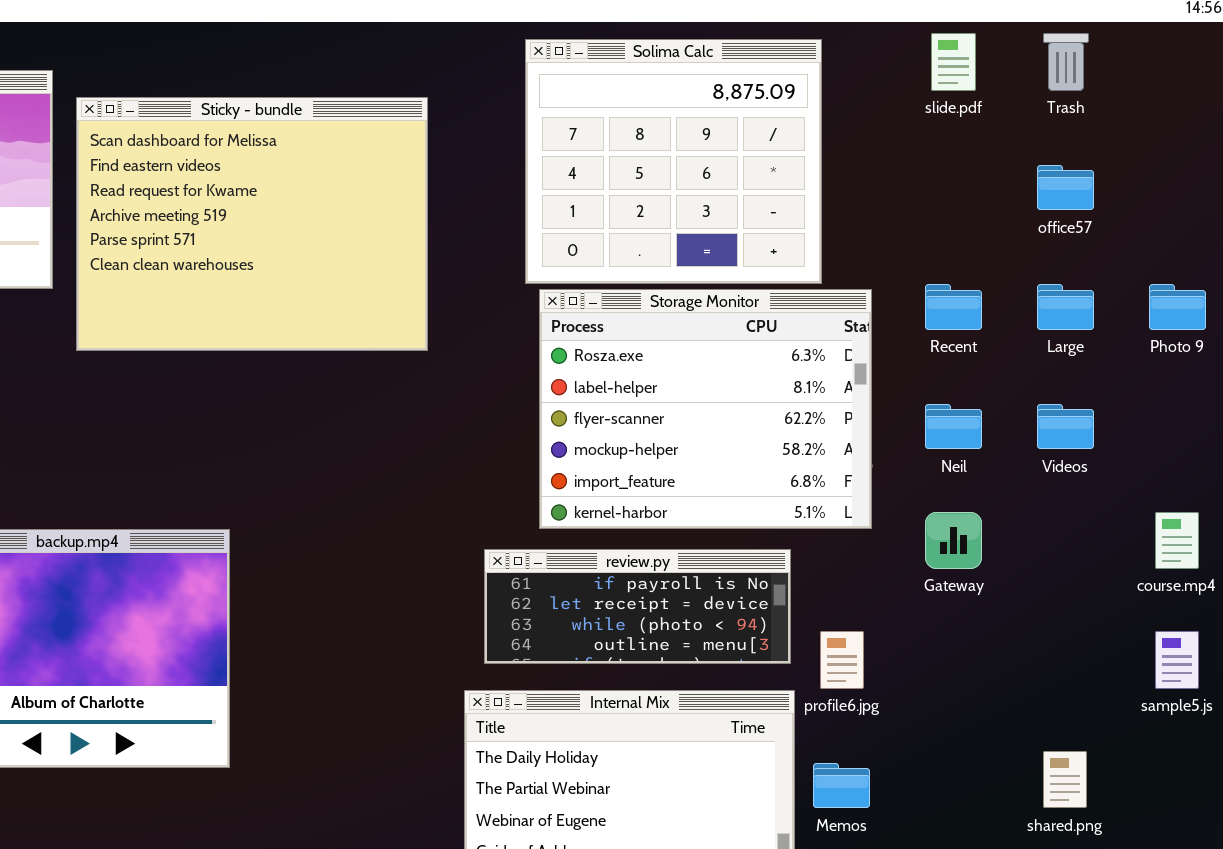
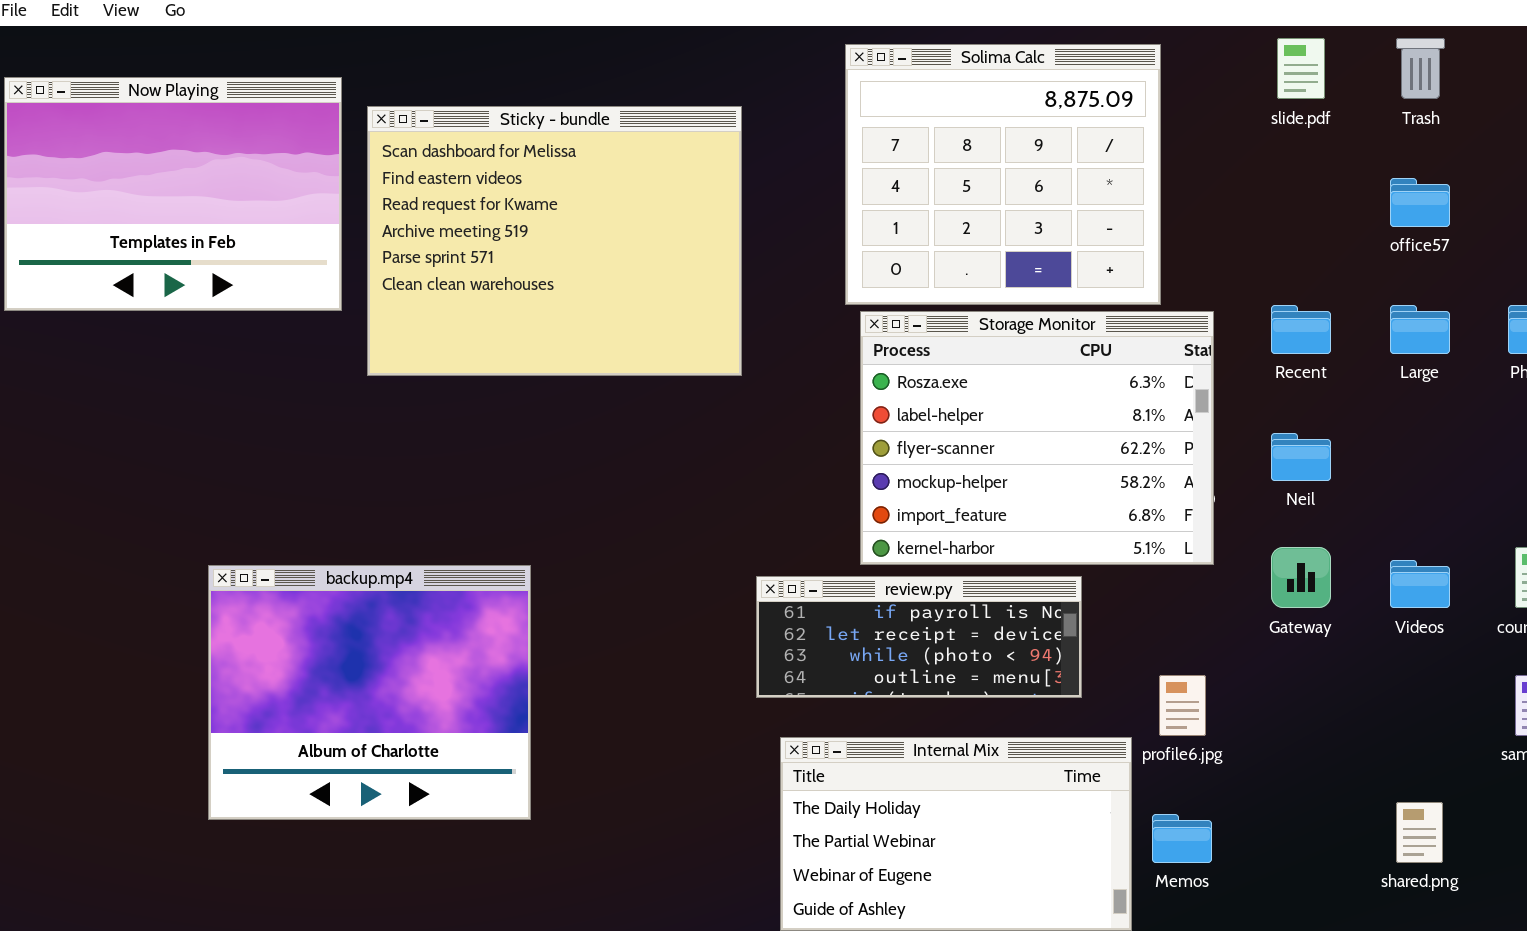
Videos: [1037,404,1094,449] -> [1390,560,1450,608], moved
review.py: [484,549,791,664] -> [756,576,1082,698], moved

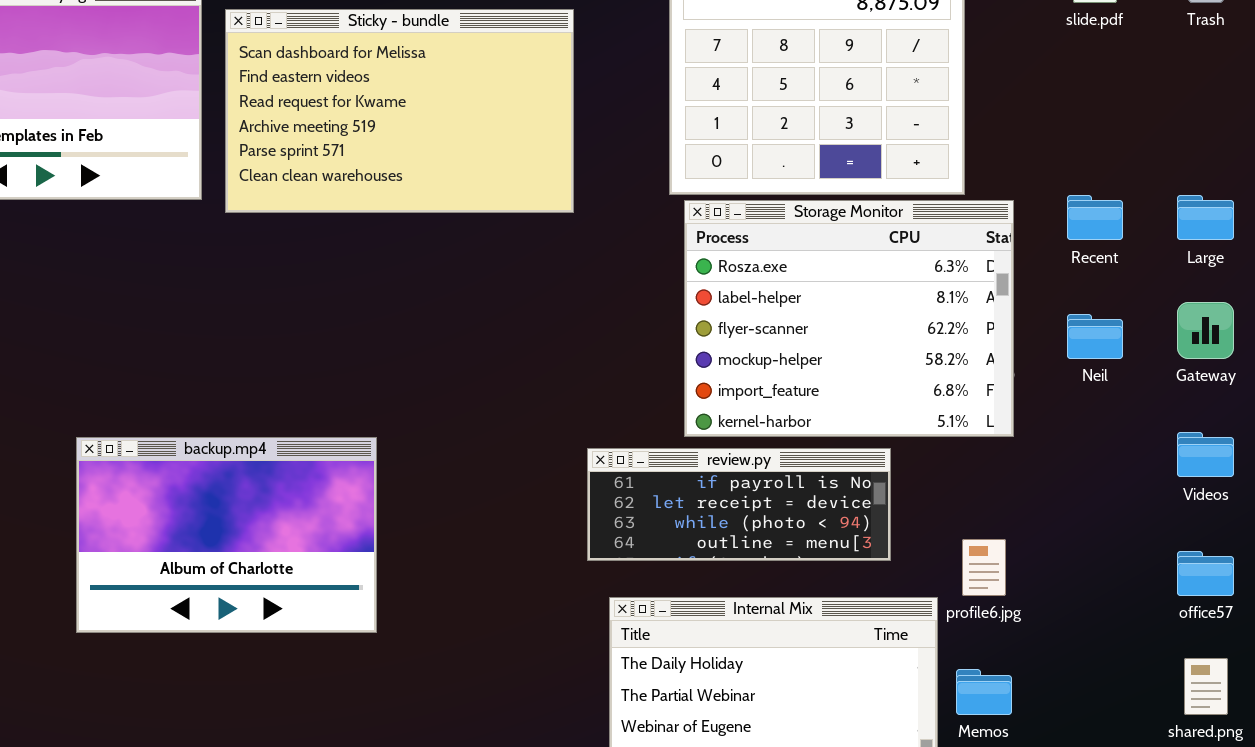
Sticky - bundle: [367,106,742,376] -> [225,9,574,213], resized
office57: [1390,178,1450,227] -> [1177,551,1234,596], moved
Gateway: [1271,547,1331,608] -> [1177,302,1234,359], moved
backup.mp4: [208,565,531,820] -> [76,437,377,633], resized

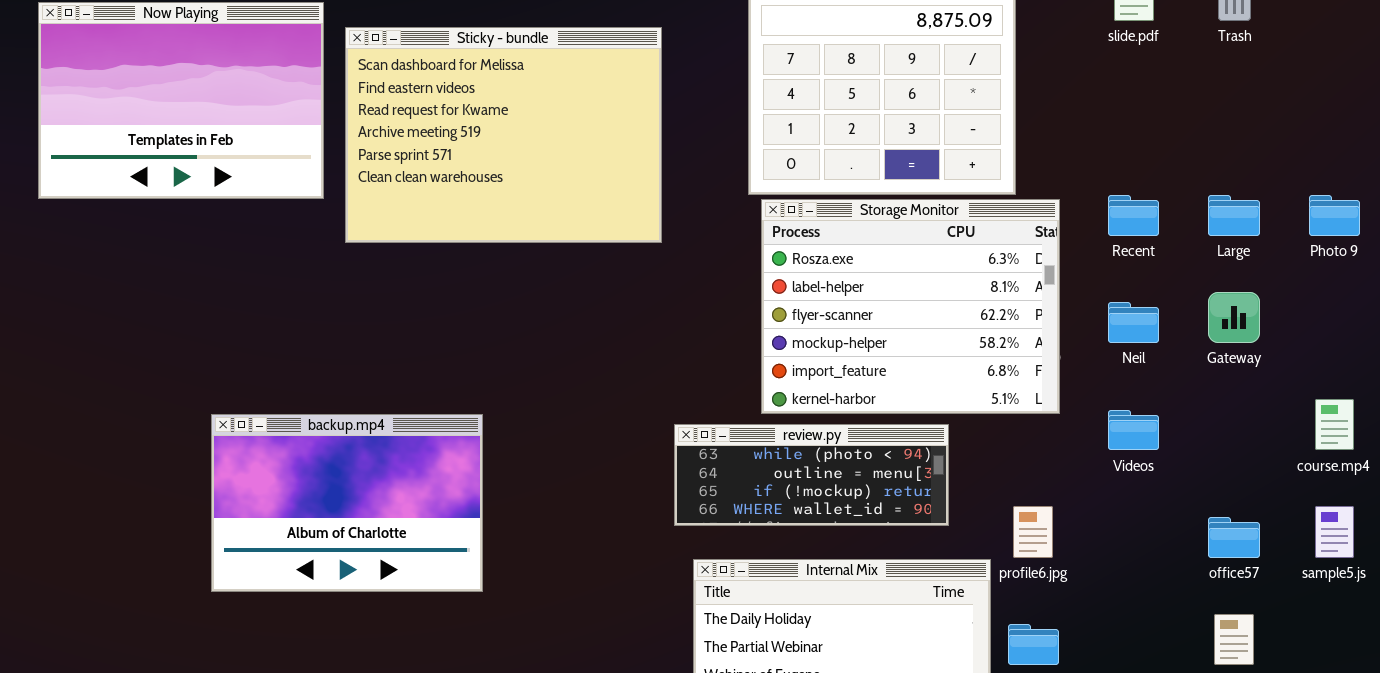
Sticky - bundle: [225,9,574,213] -> [345,27,662,243], resized
Videos: [1177,432,1234,477] -> [1108,410,1159,450], moved
review.py: [587,448,891,561] -> [674,424,949,526], scrolled down 2 rows

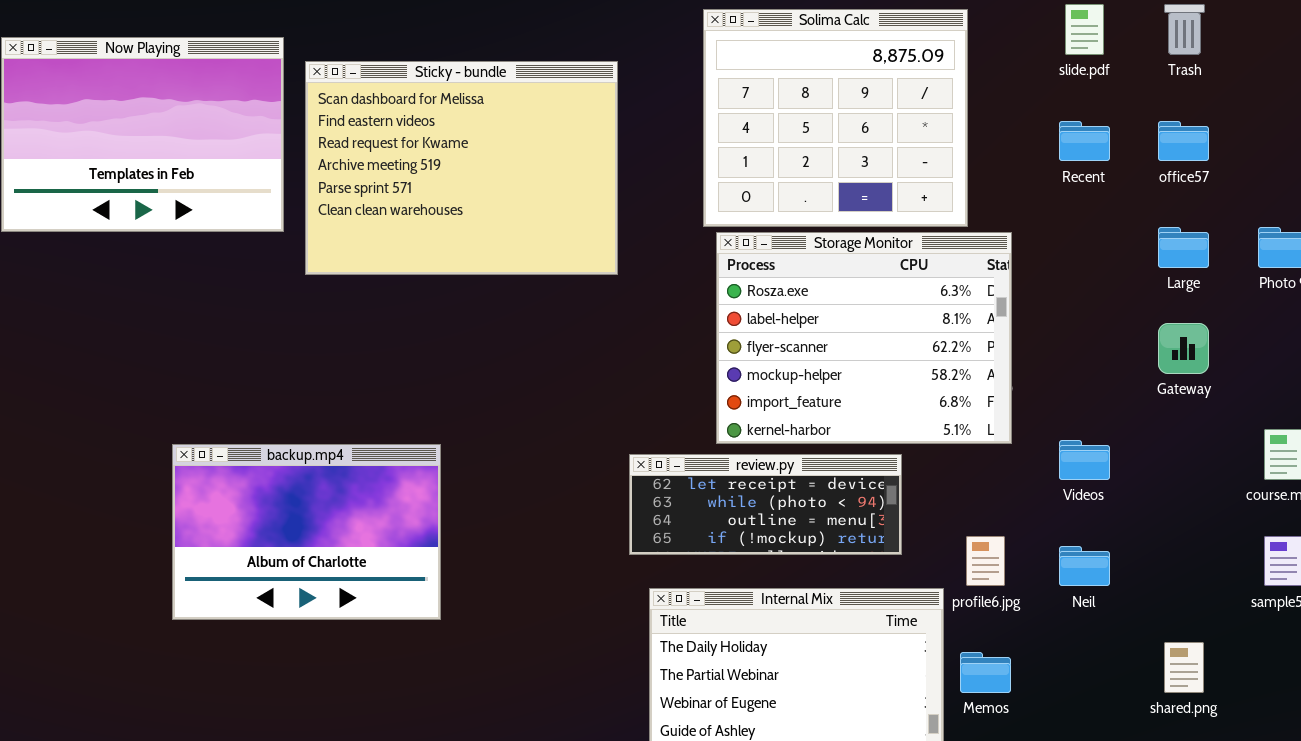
Recent: [1108,195,1159,236] -> [1059,121,1110,161], moved
Neil: [1108,302,1159,343] -> [1059,546,1110,586], moved
review.py: [674,424,949,526] -> [629,454,902,555], scrolled up 1 row
office57: [1208,517,1260,558] -> [1158,121,1209,161], moved

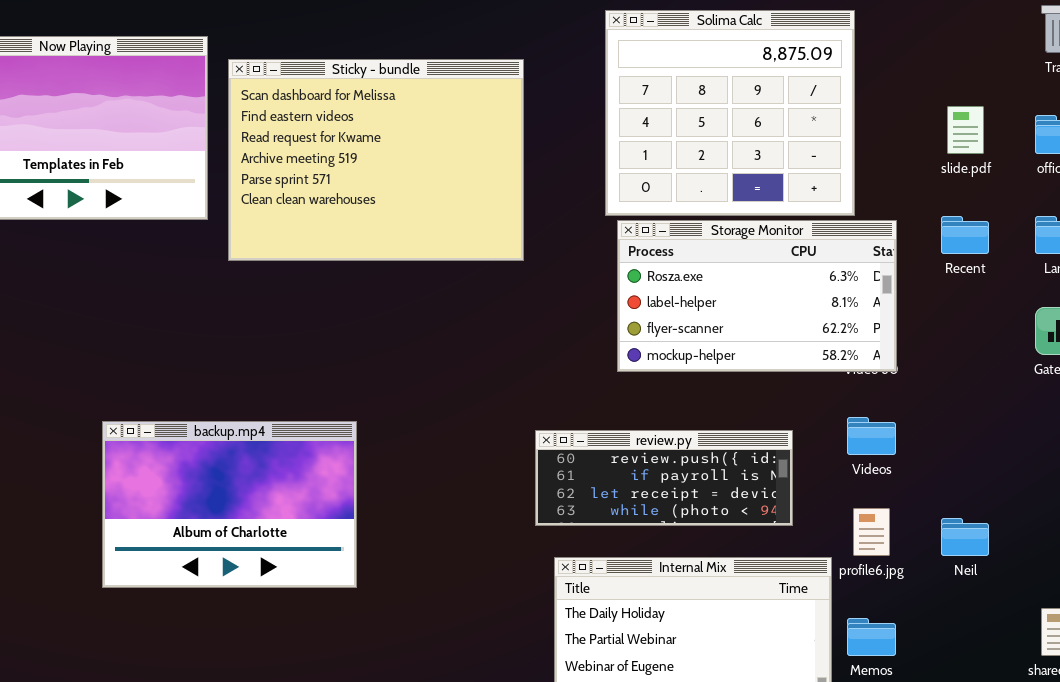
slide.pdf: [1065,4,1104,55] -> [947,106,984,154], moved
Recent: [1059,121,1110,161] -> [941,216,989,254], moved
Storage Monitor: [716,232,1012,444] -> [617,220,897,372], resized
Videos: [1059,440,1110,480] -> [847,417,896,455], moved
review.py: [629,454,902,555] -> [535,430,793,526], scrolled up 2 rows

